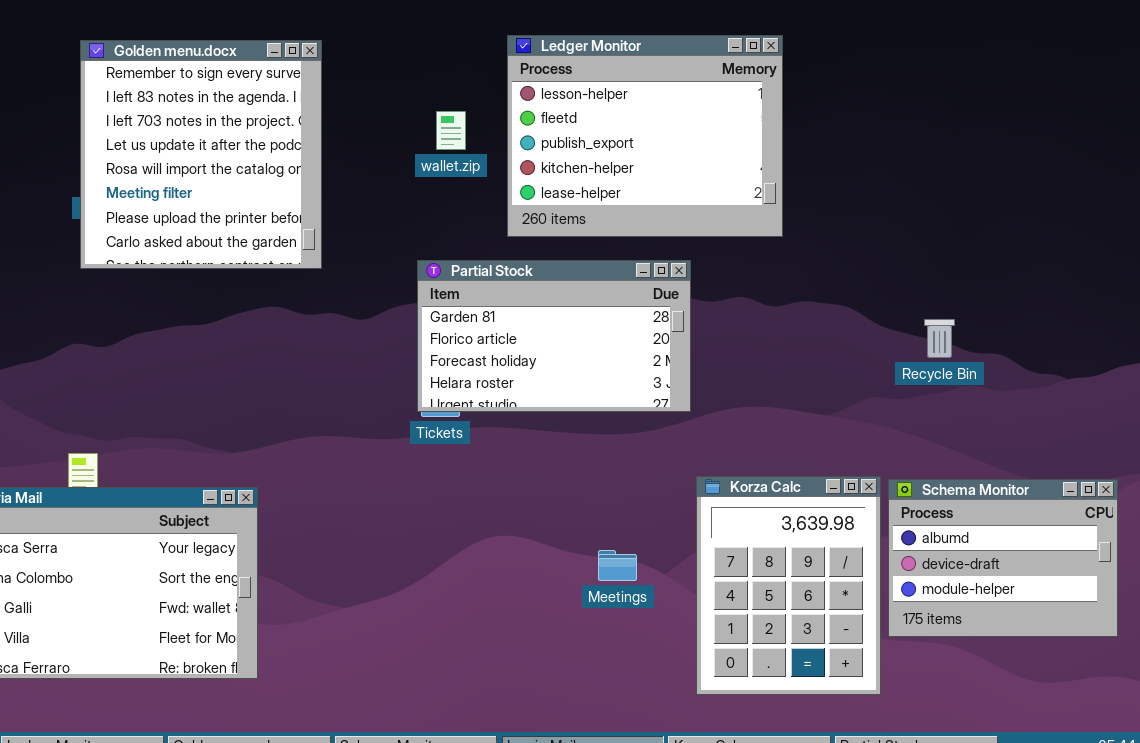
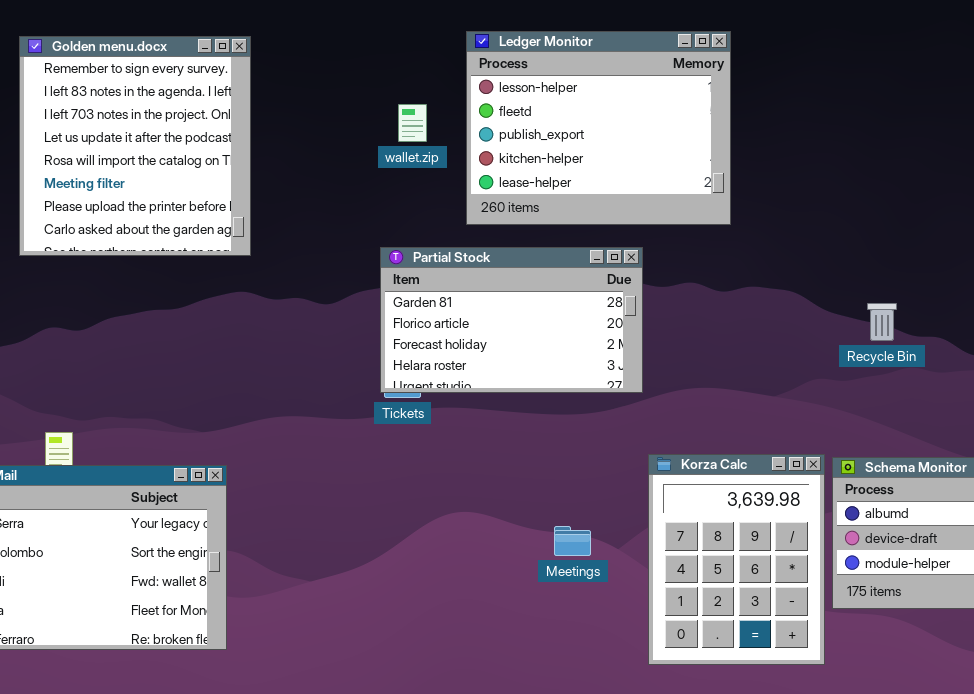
Golden menu.docx: [80,40,322,269] -> [19,36,251,256], moved

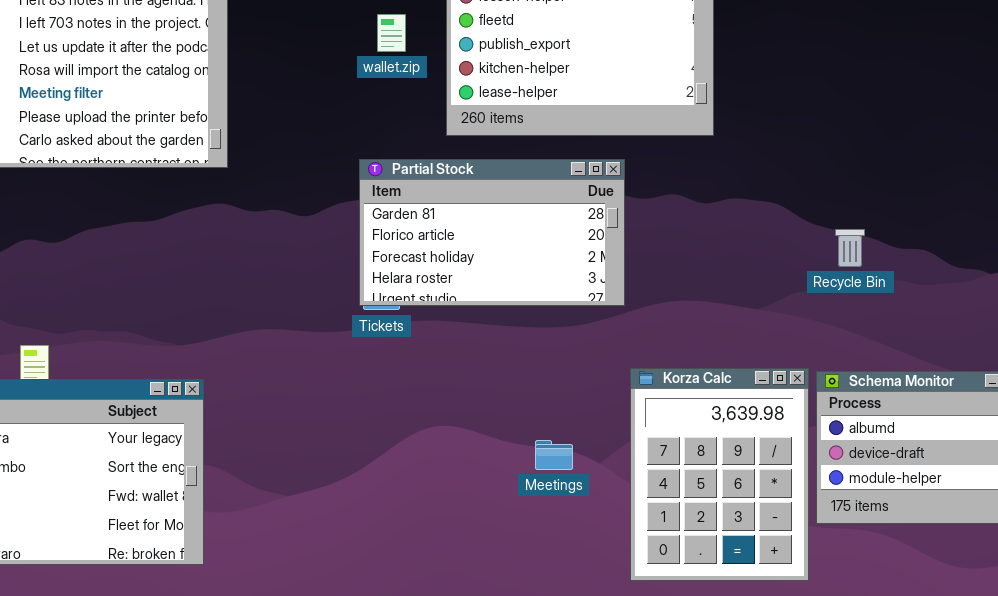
Recycle Bin: [867,303,897,341] -> [835,229,865,267], moved

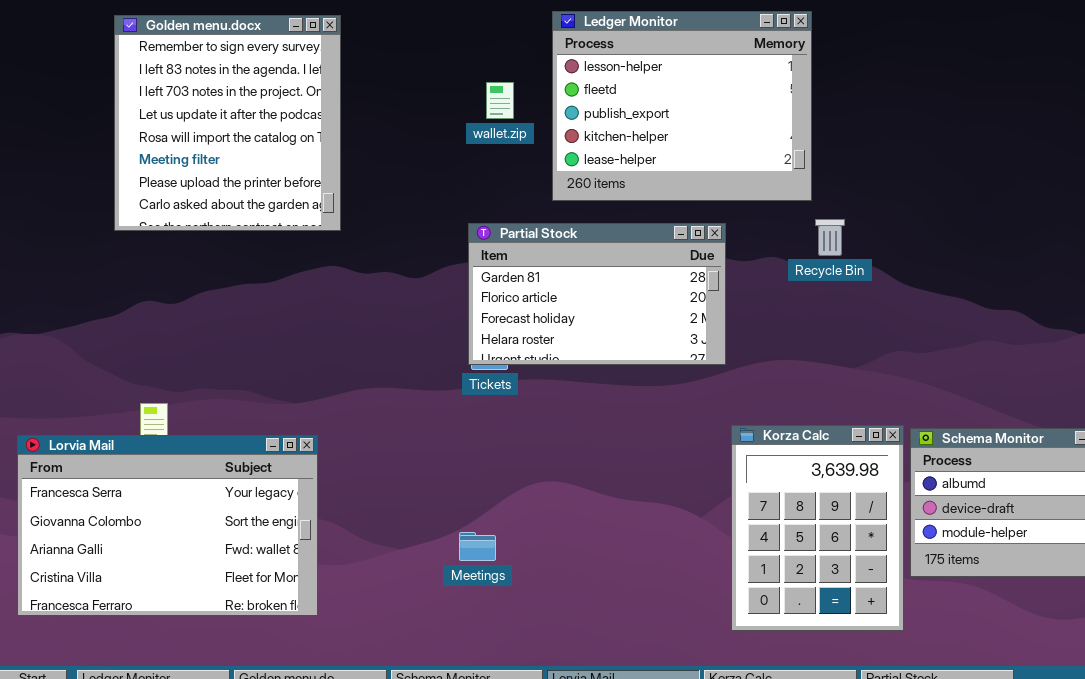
Recycle Bin: [835,229,865,267] -> [815,219,845,256], moved
Meetings: [535,440,573,470] -> [459,532,496,561], moved

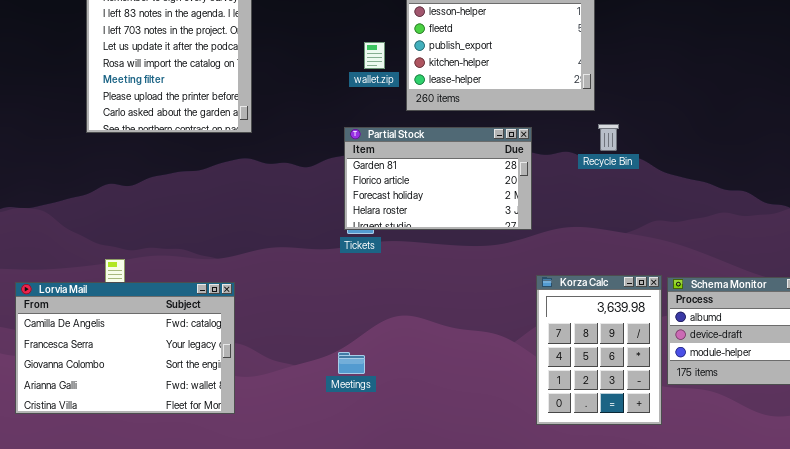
wallet.zip: [486,82,514,119] -> [364,42,385,69], moved
Lorvia Mail: [17,435,318,616] -> [15,282,235,414], scrolled up 1 row

